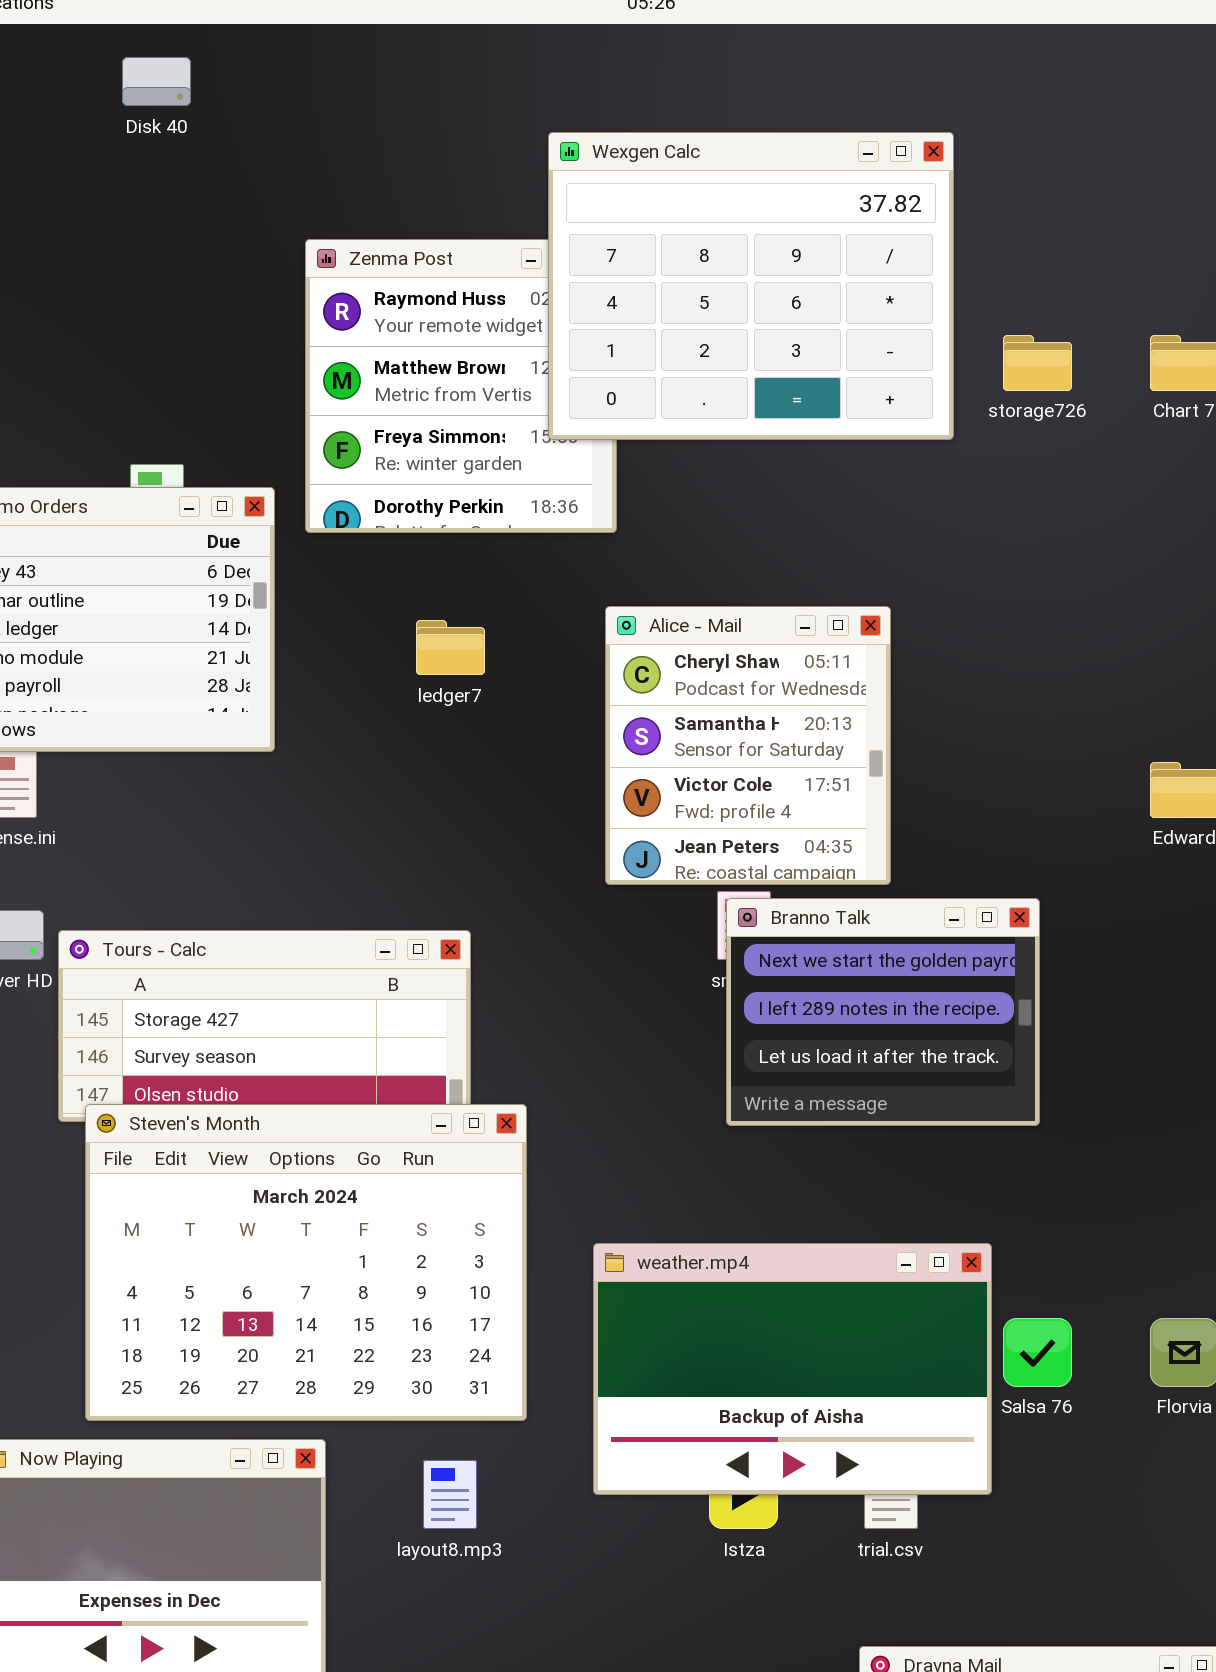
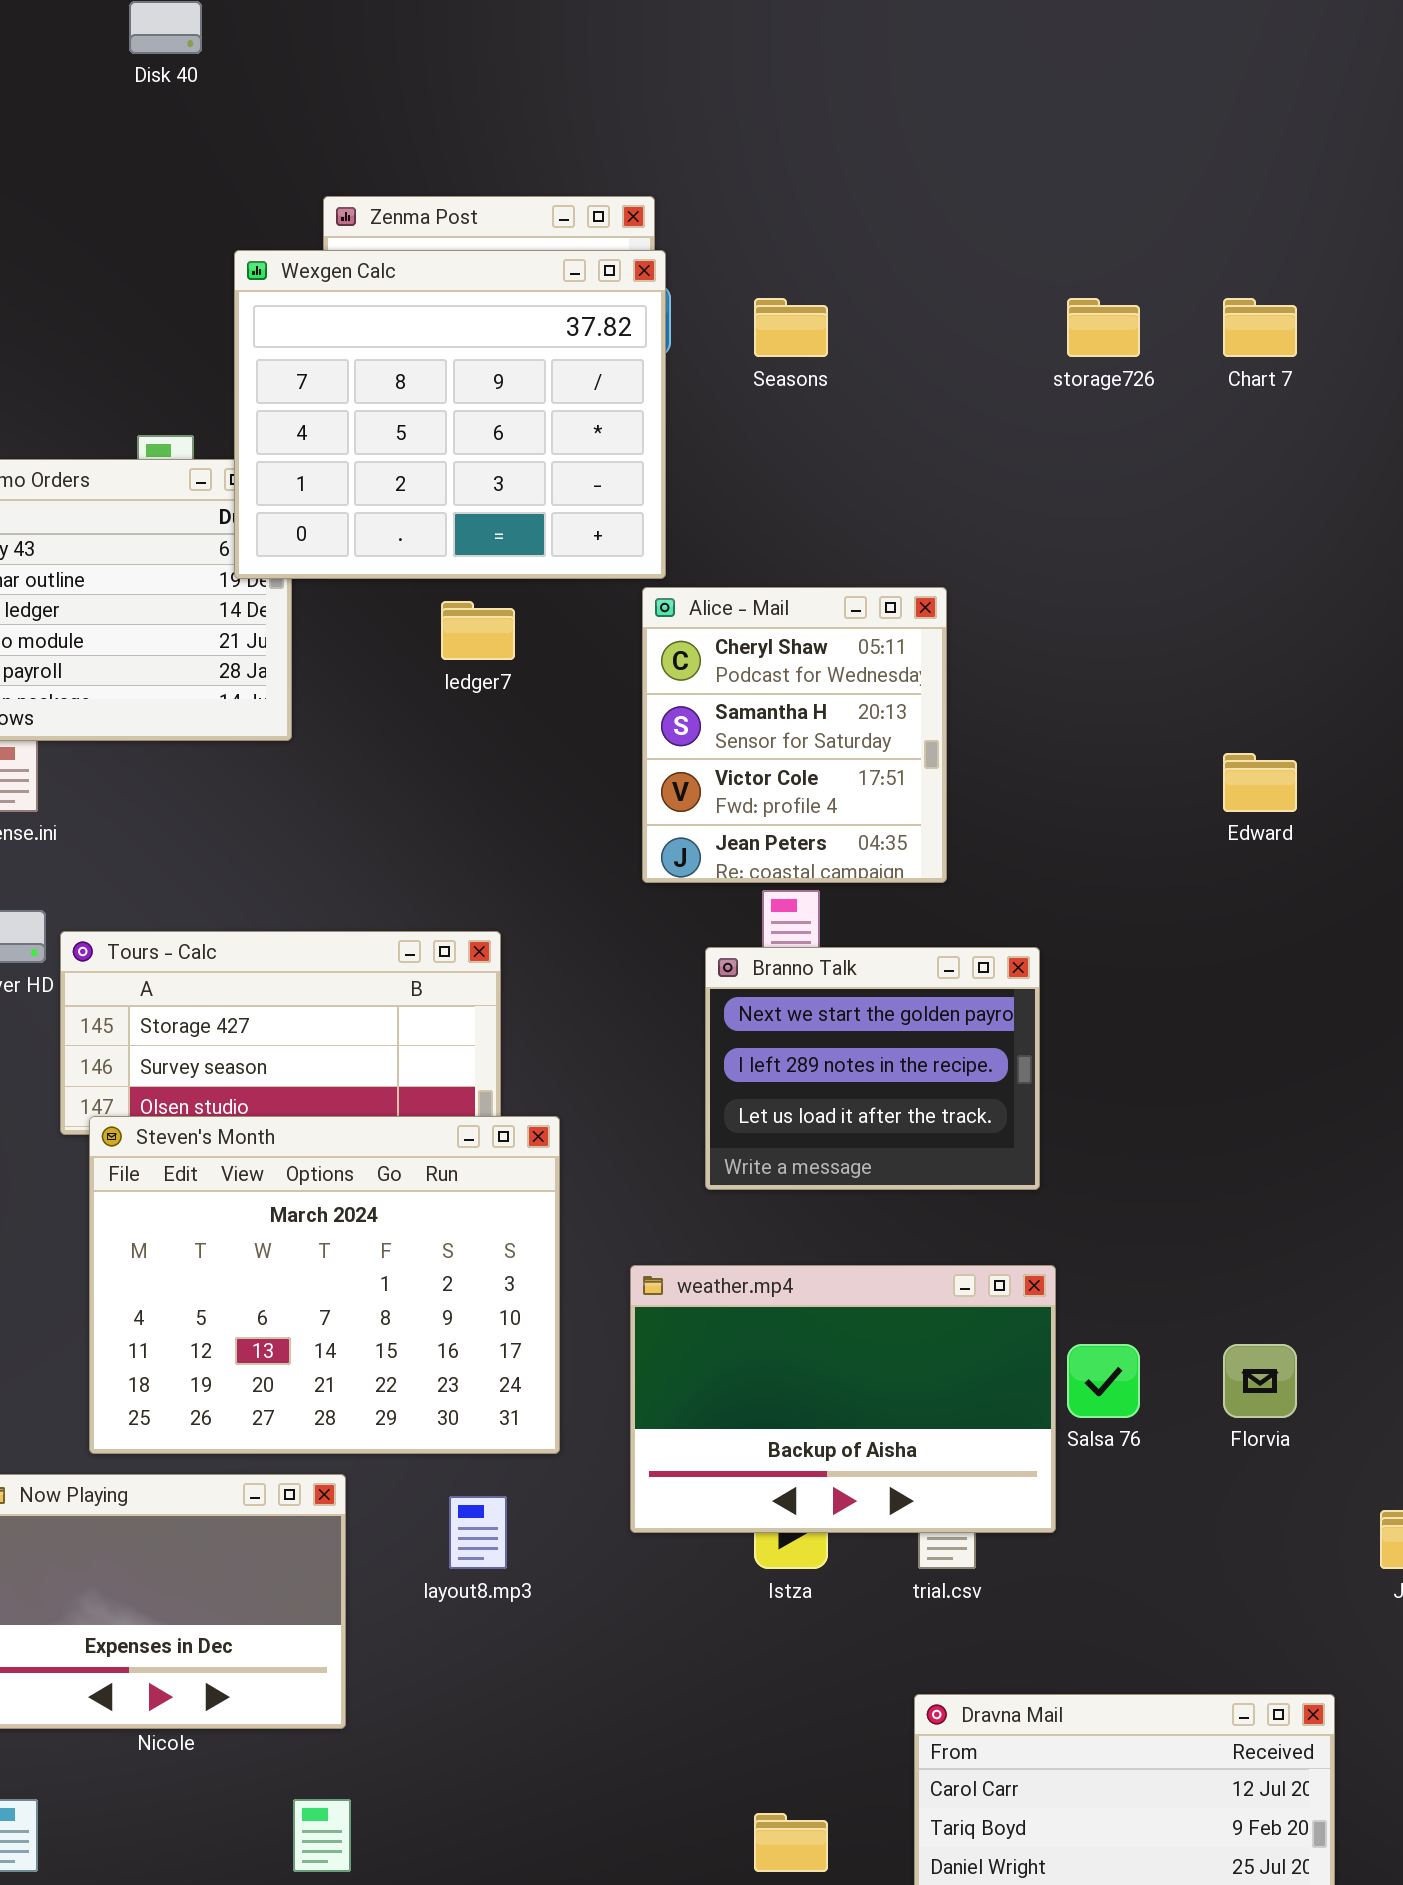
Wexgen Calc: [548,132,954,440] -> [234,250,666,579], moved
Branno Talk: [726,898,1040,1126] -> [705,947,1040,1190], moved

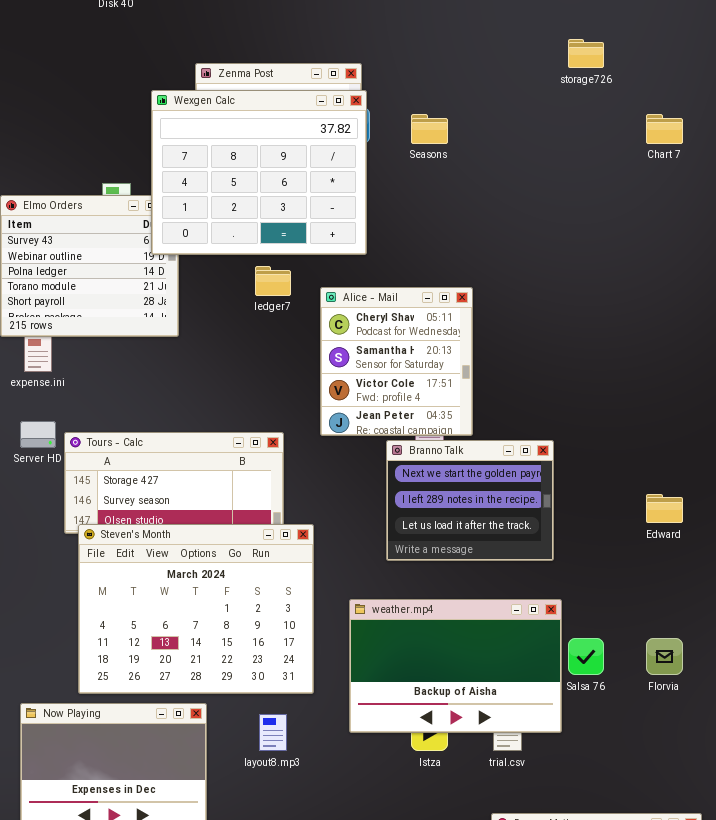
storage726: [1067,298,1140,357] -> [568,39,604,68], moved
Alice - Mail: [642,587,947,883] -> [320,287,473,436], moved
Edward: [1223,753,1297,812] -> [646,494,683,523], moved

